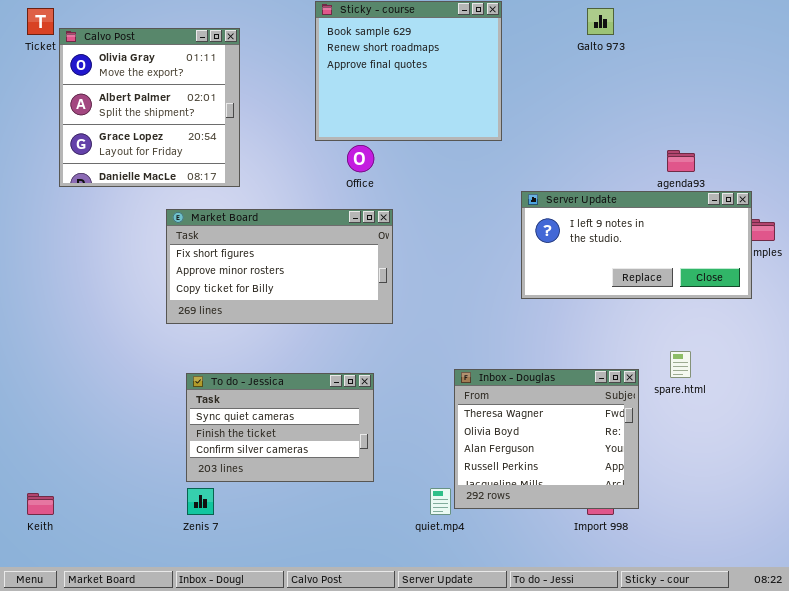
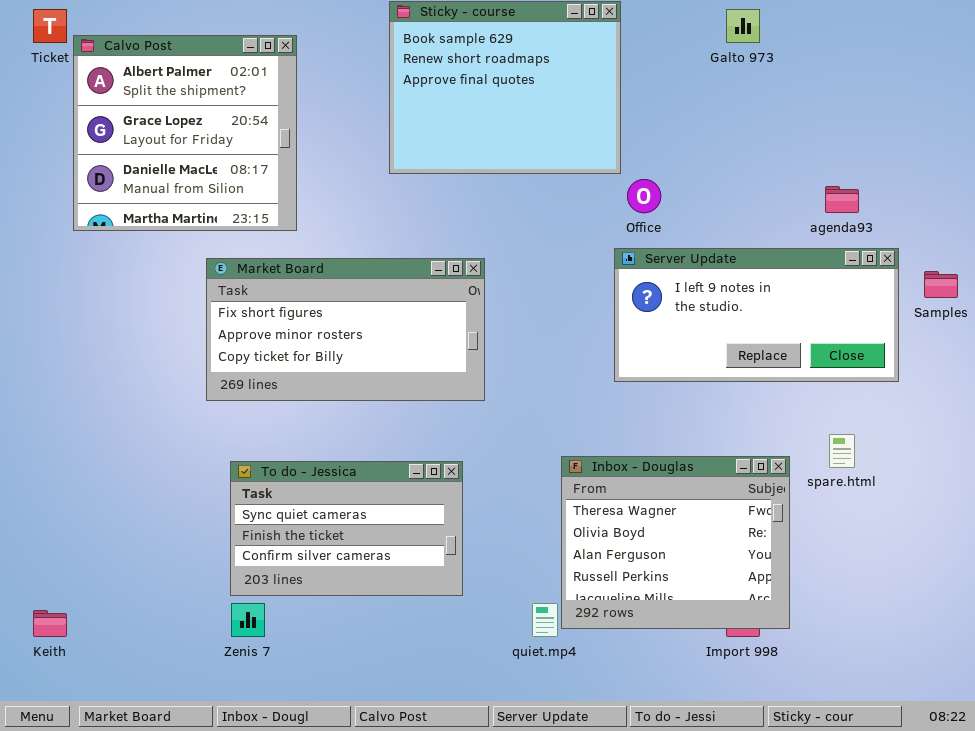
Calvo Post: [59,28,240,187] -> [73,35,297,231], scrolled down 1 row
Office: [347,145,374,172] -> [627,179,661,213], moved
Server Update: [521,191,752,299] -> [614,248,899,382], moved

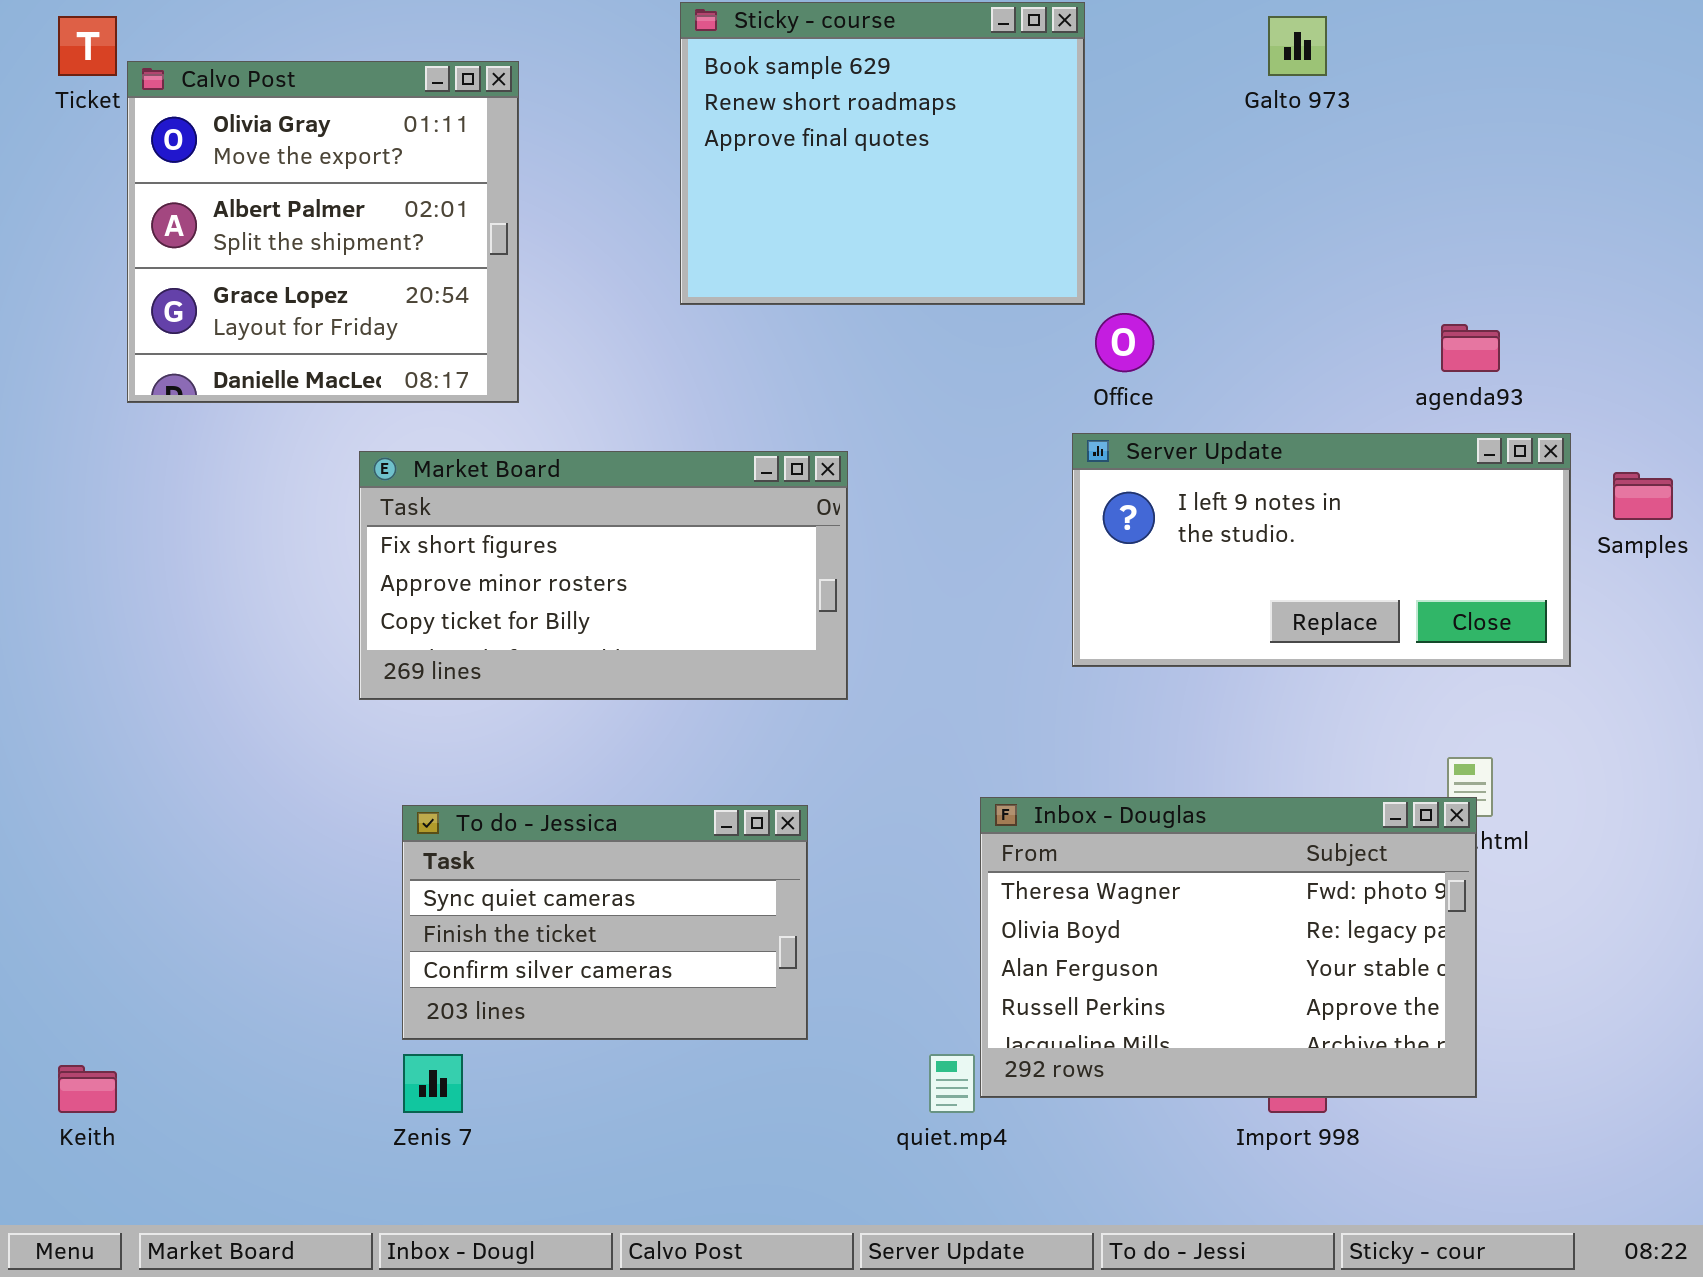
Calvo Post: [73,35,297,231] -> [127,61,519,403], scrolled up 1 row
Inbox - Douglas: [561,456,790,629] -> [980,797,1477,1098], resized

